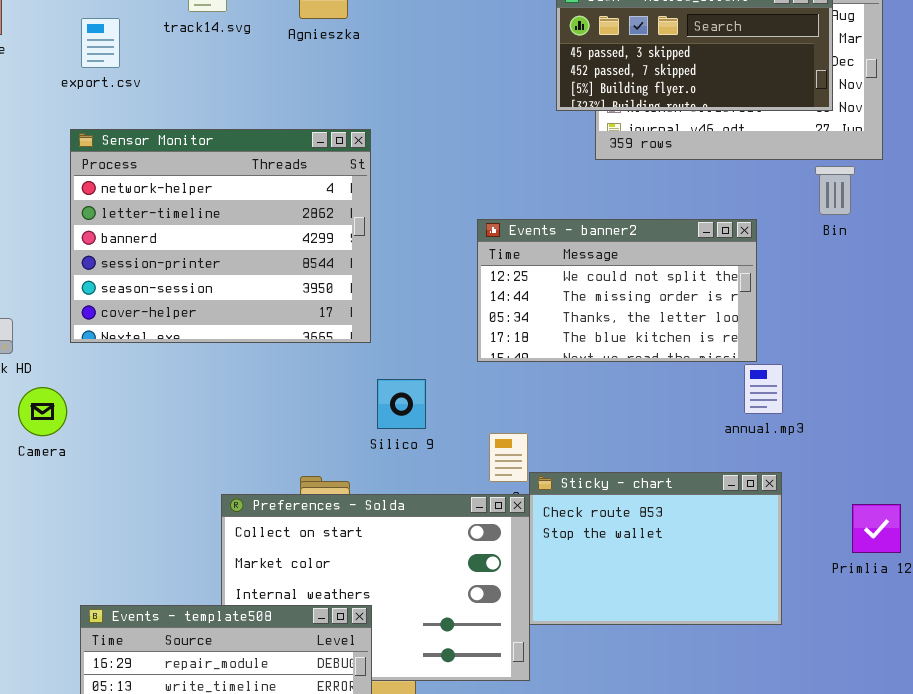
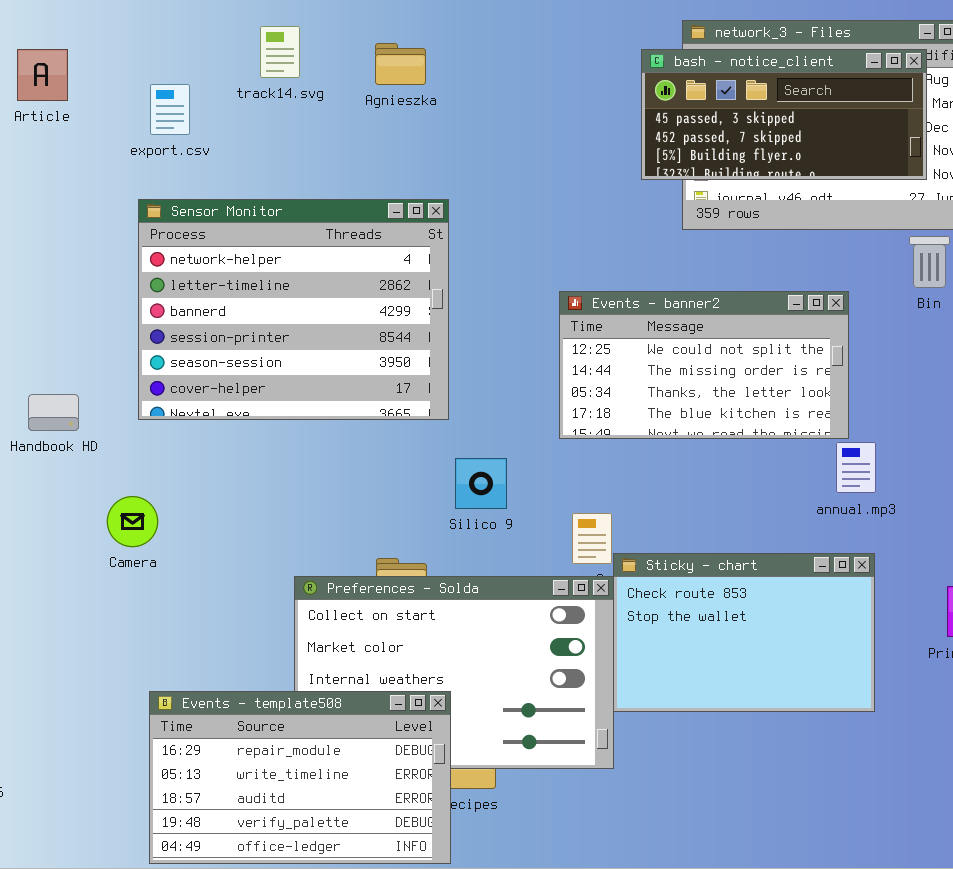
Camera: [18,387,67,436] -> [107,496,158,547], moved

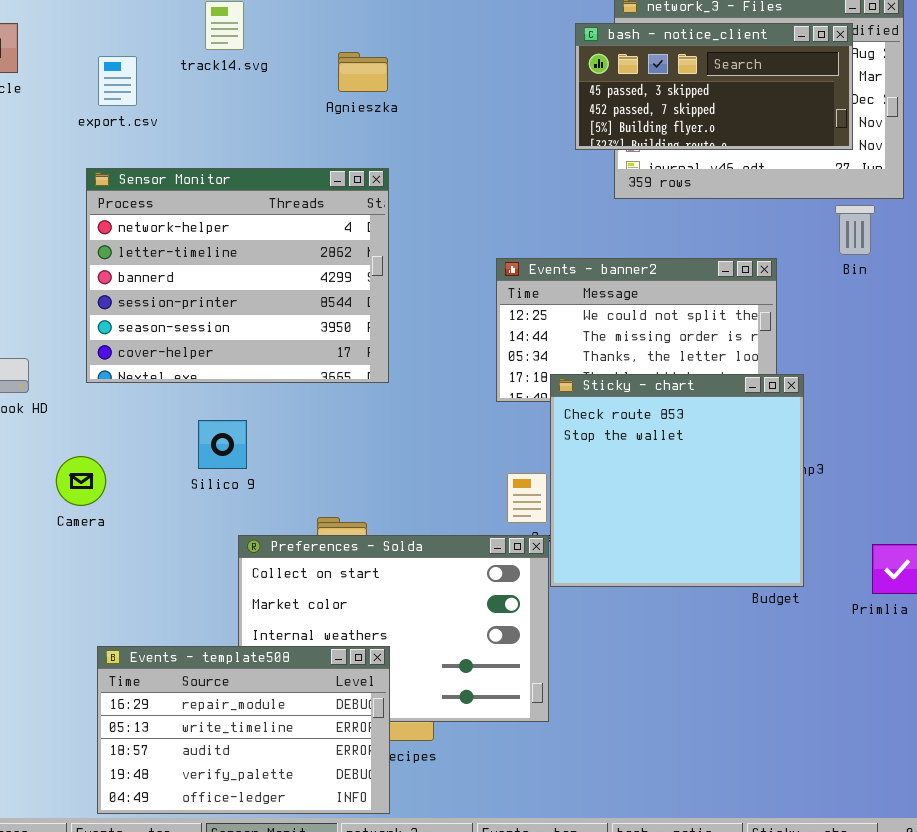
Agnieszka: [375,43,426,85] -> [338,52,388,92], moved
Silico 9: [455,458,507,509] -> [198,420,247,469], moved
Sticky - chart: [613,553,875,712] -> [550,374,804,587], moved, resized

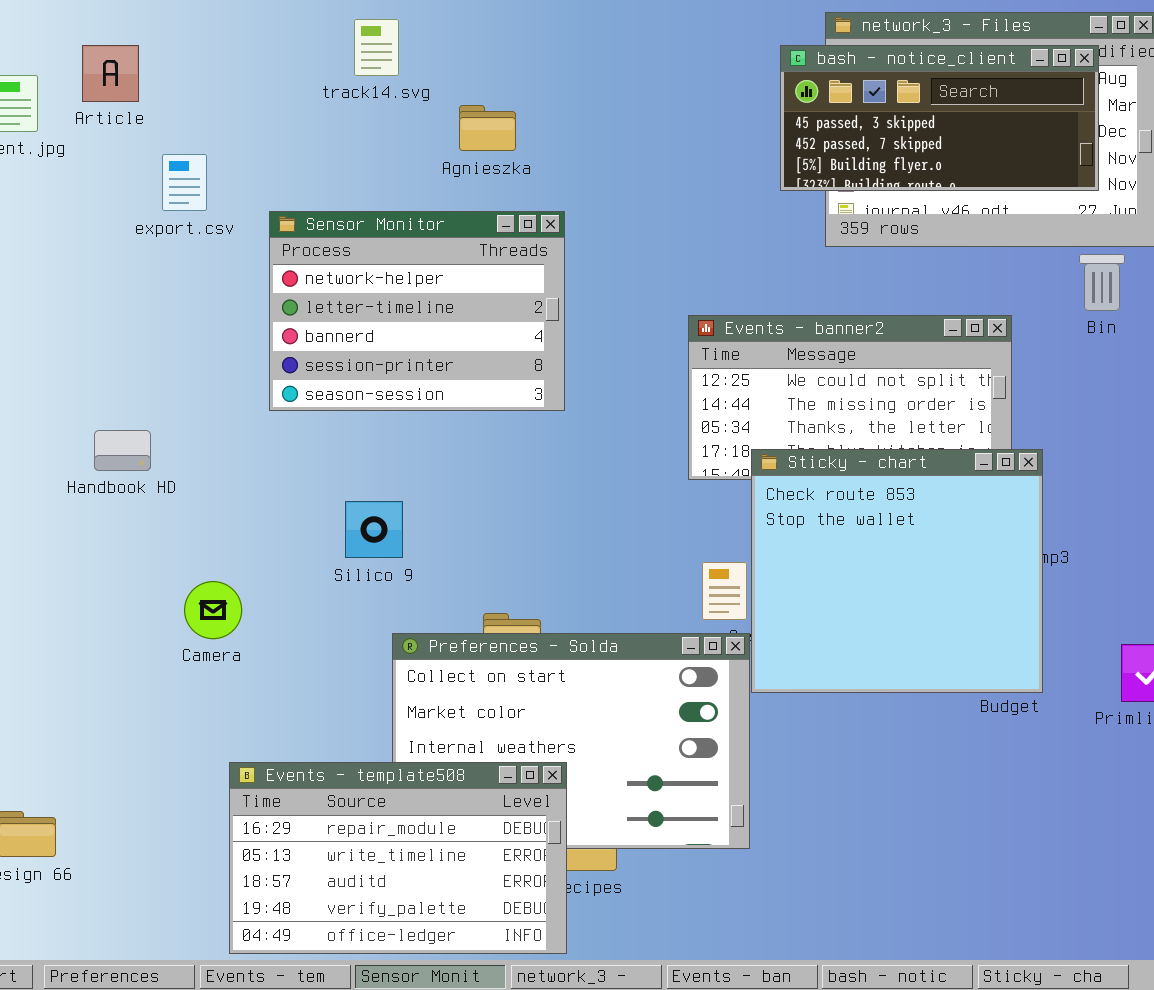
Agnieszka: [338,52,388,92] -> [459,105,516,151], moved
export.csv: [98,56,137,106] -> [162,154,207,211], moved
Sensor Monitor: [86,168,389,383] -> [269,211,565,411], resized
Camera: [56,456,106,506] -> [184,581,242,639], moved

